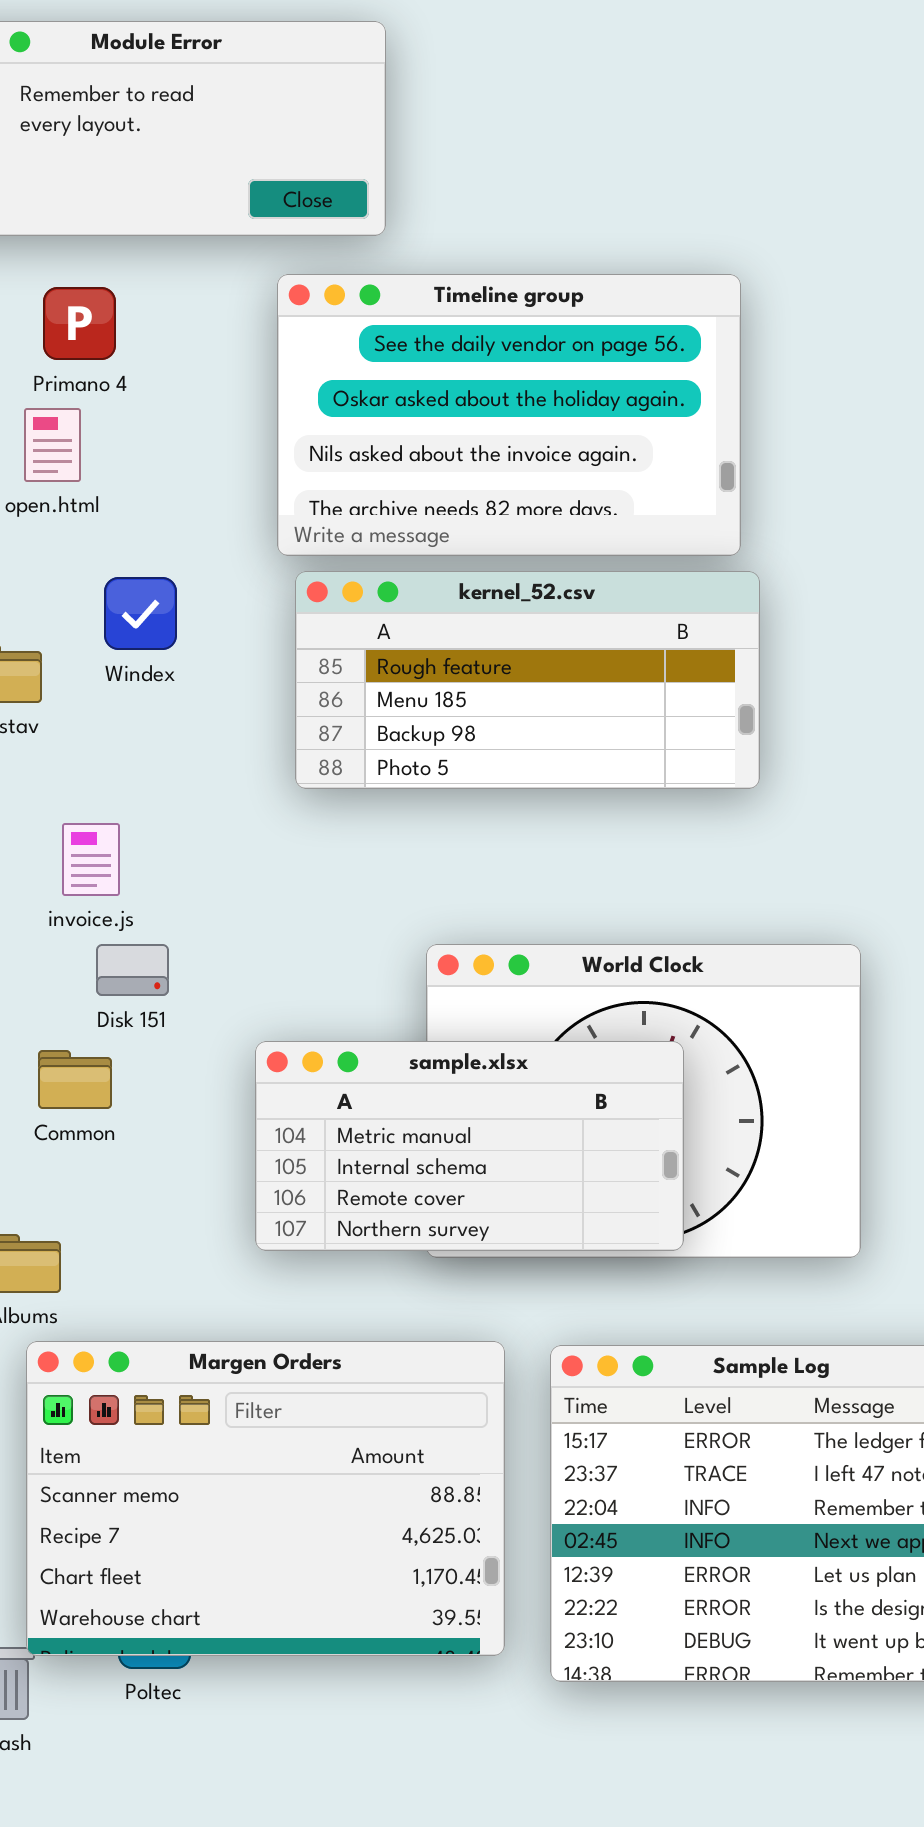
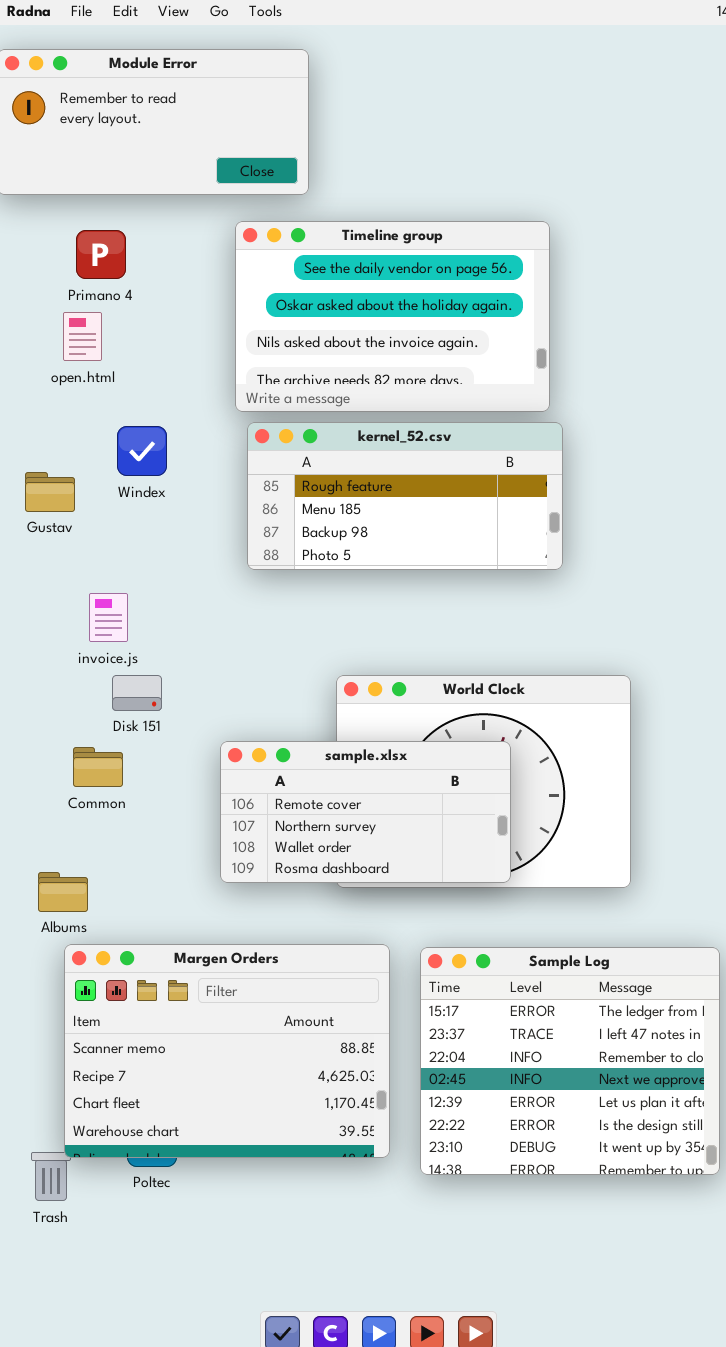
sample.xlsx: [255,1041,684,1251] -> [220,741,511,883], scrolled down 2 rows

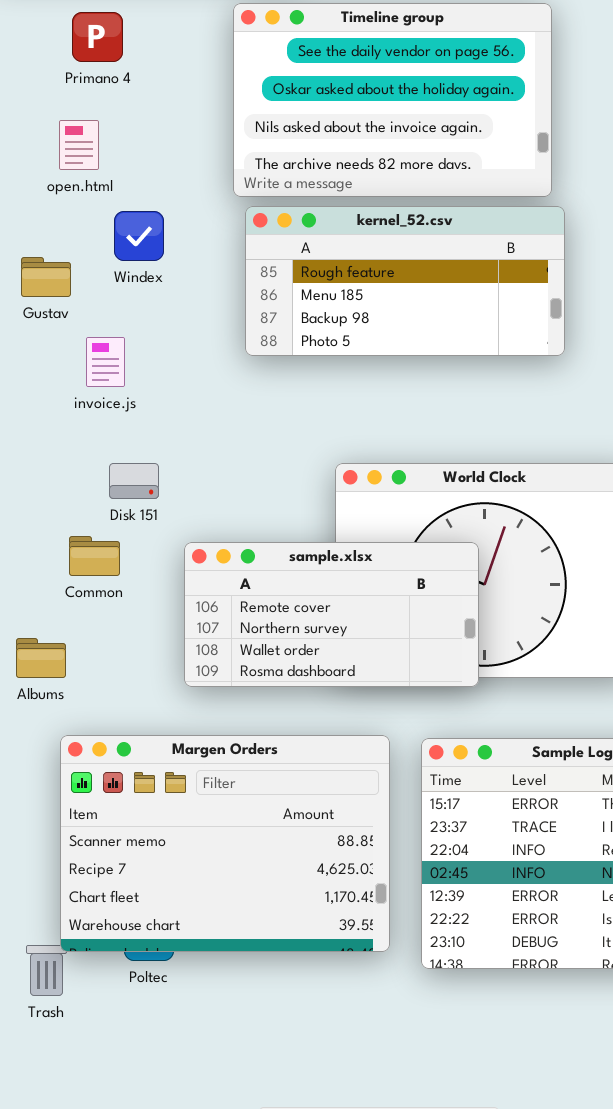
open.html: [63,312,102,361] -> [59,120,99,170], moved
invoice.js: [89,593,128,642] -> [86,337,125,387], moved
sample.xlsx: [220,741,511,883] -> [184,542,479,687], moved
Albums: [38,872,88,912] -> [16,638,66,678], moved

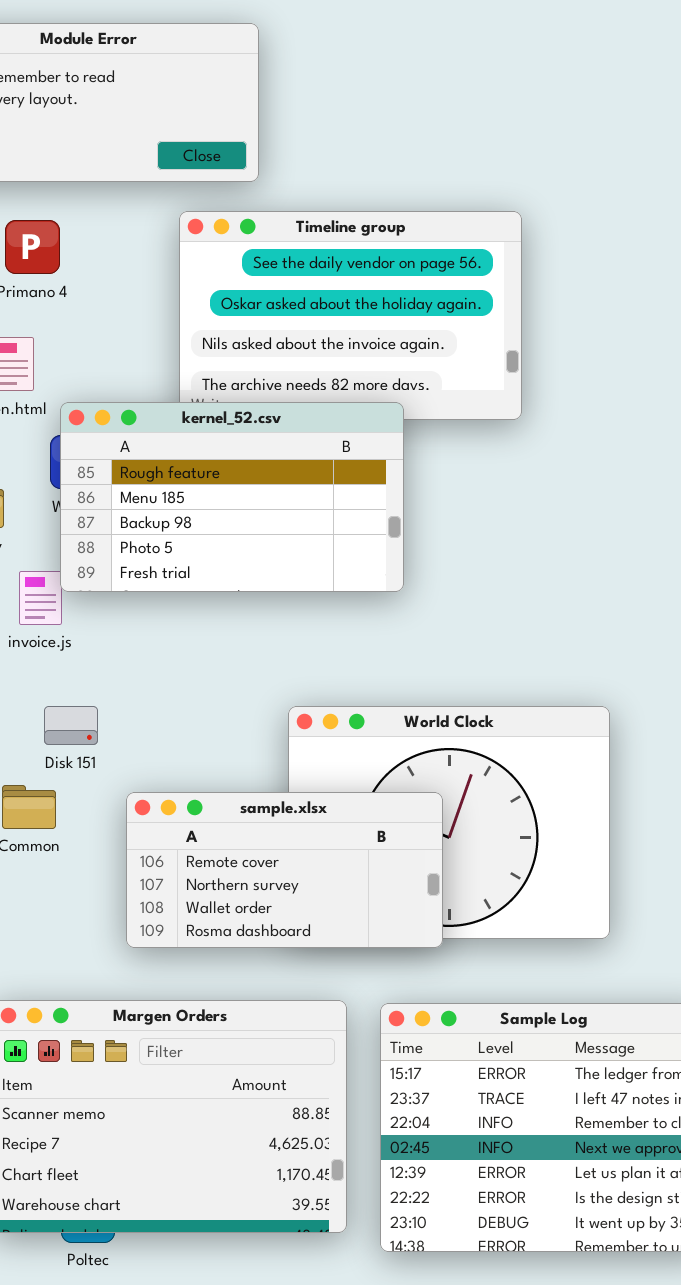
kernel_52.csv: [245,206,565,356] -> [60,402,404,592], moved, resized

